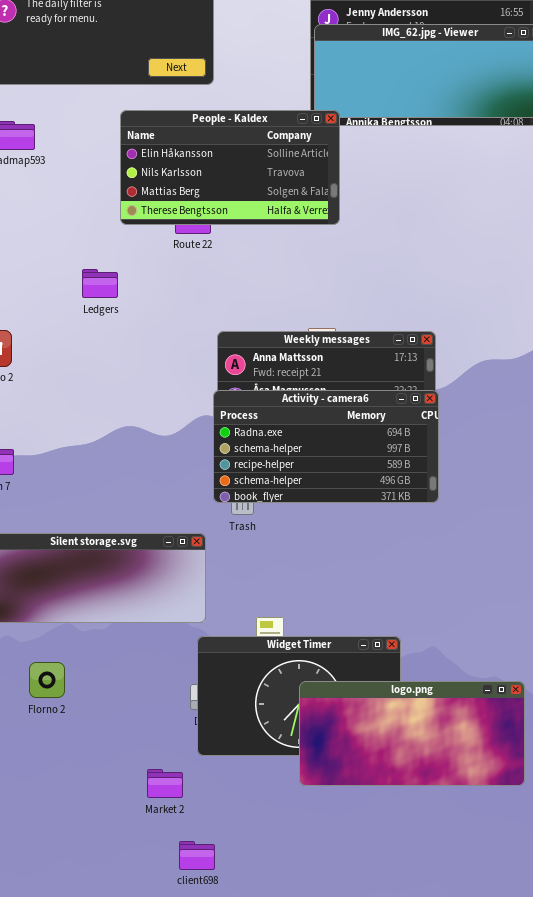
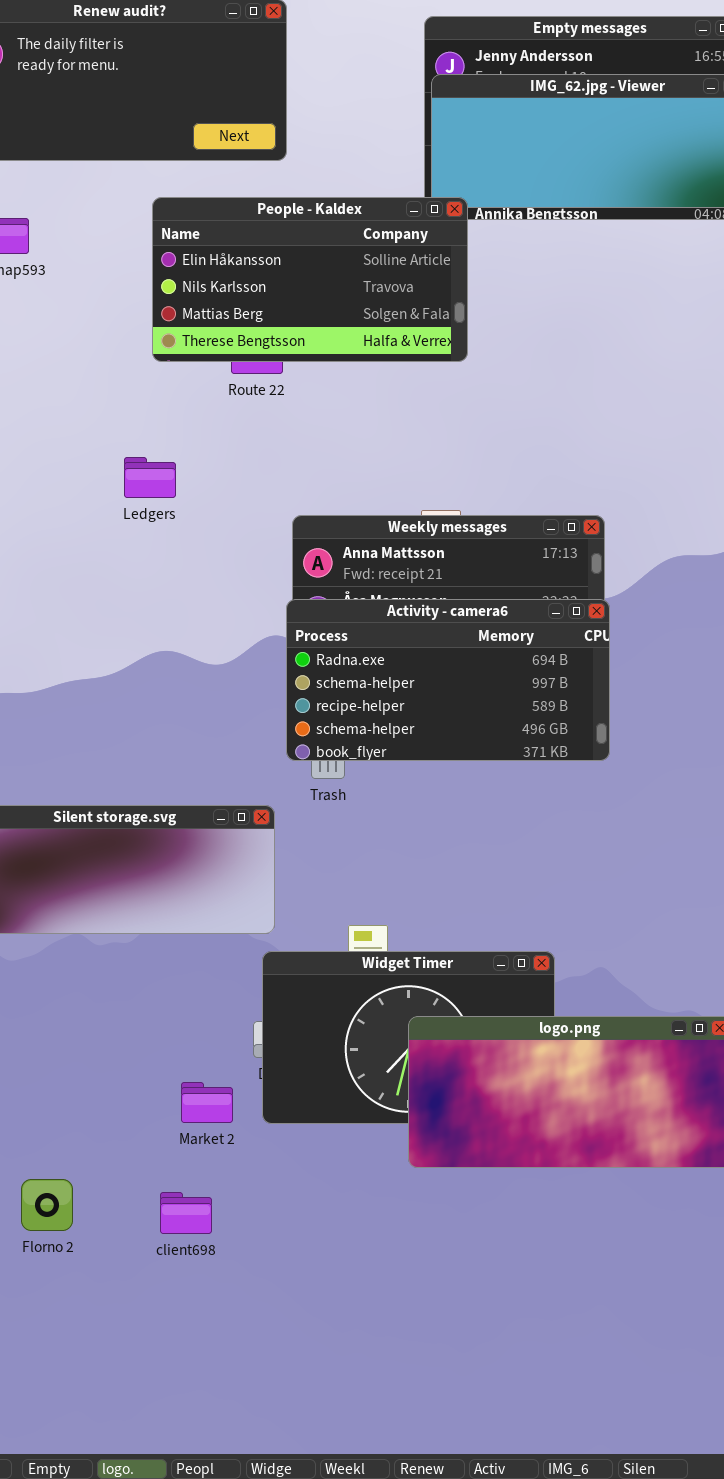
Ledgers: [82,269,118,298] -> [124,457,176,498], moved
Florno 2: [29,662,65,698] -> [21,1179,73,1231], moved
Market 2: [147,769,183,798] -> [181,1082,233,1123], moved
client698: [179,841,215,870] -> [160,1192,212,1234], moved

